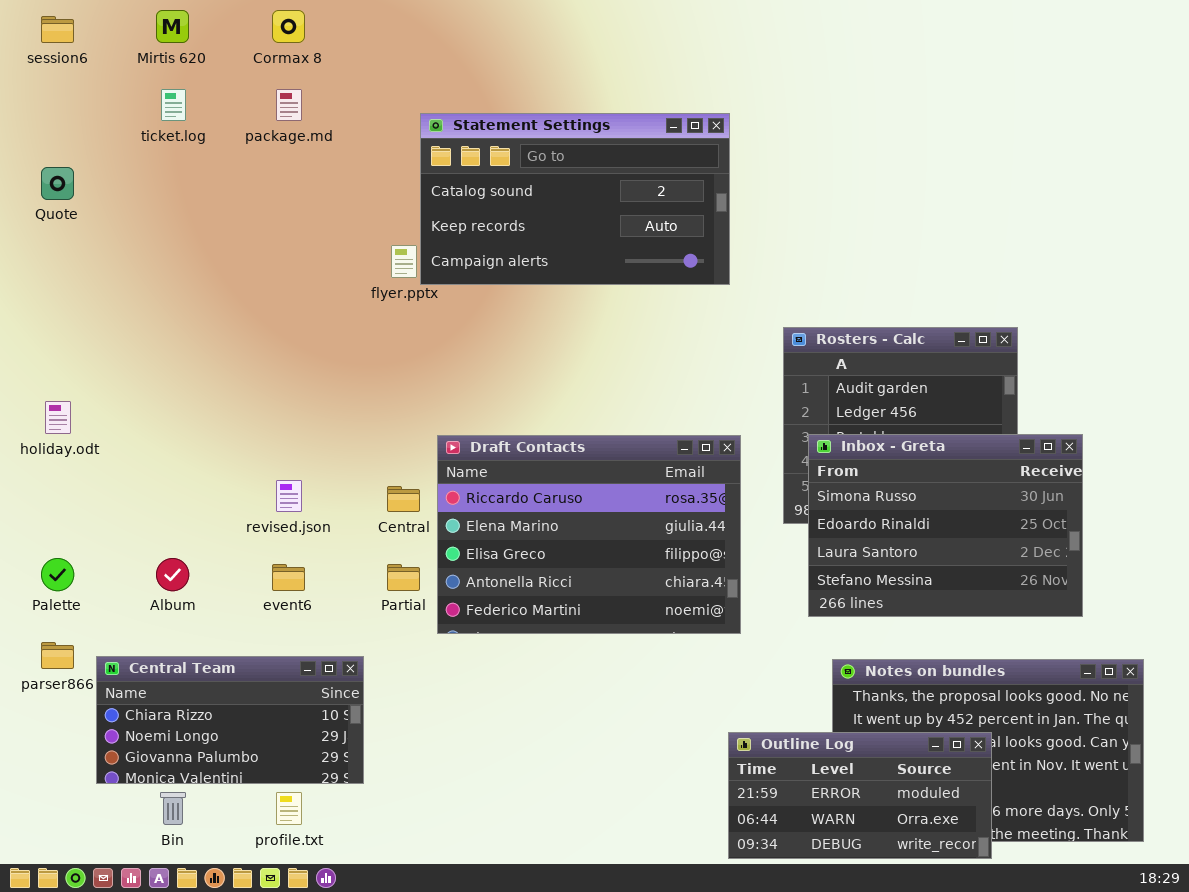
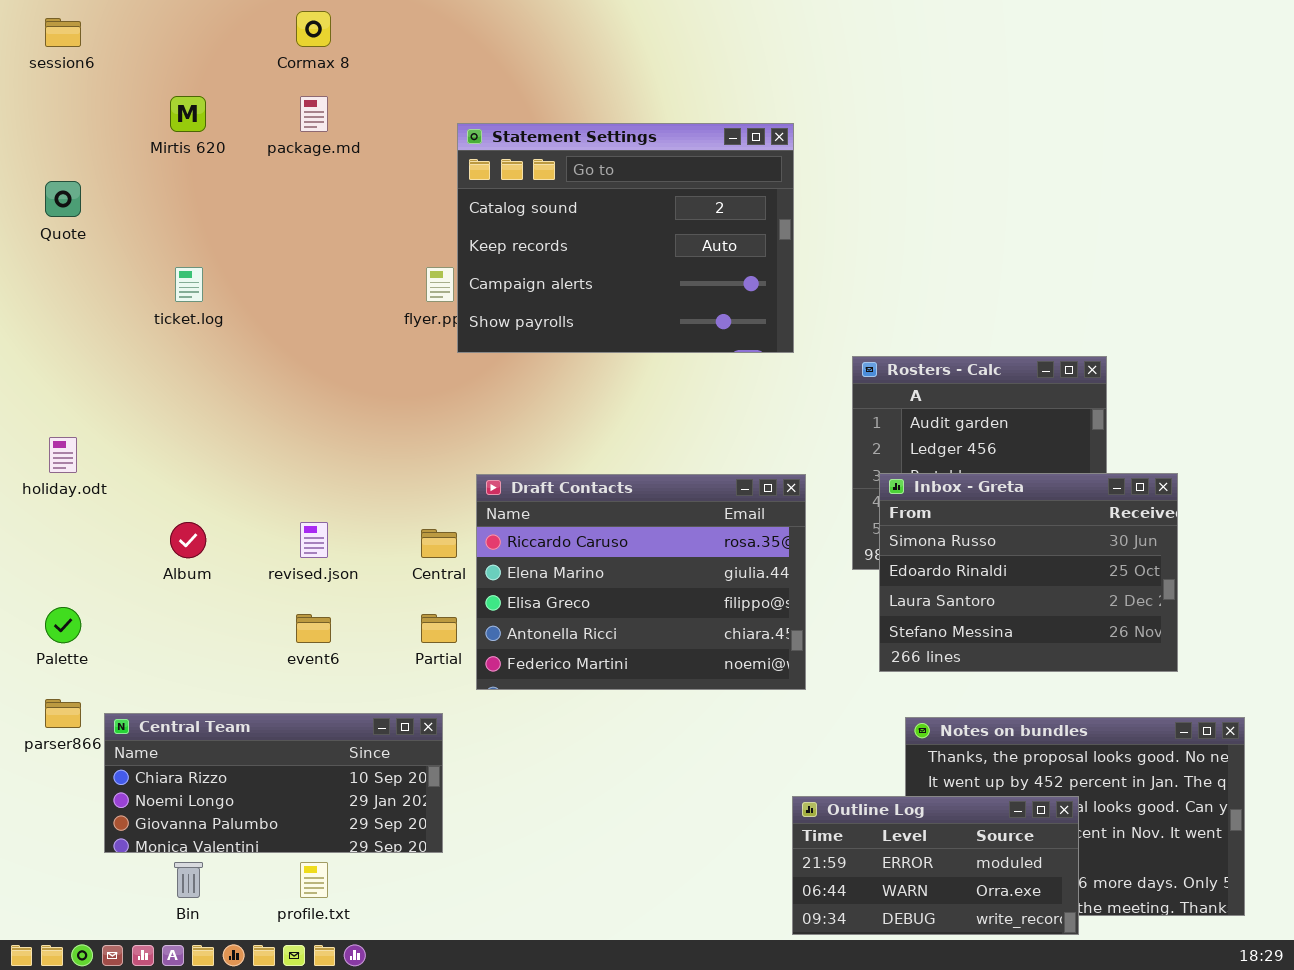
Mirtis 620: [156,10,189,43] -> [170,96,206,132], moved
ticket.log: [161,89,186,121] -> [175,267,203,302], moved
Statement Settings: [420,113,730,285] -> [457,123,794,353], resized
Album: [156,558,189,591] -> [170,522,206,558], moved
Central Team: [96,656,364,784] -> [104,713,443,853], resized

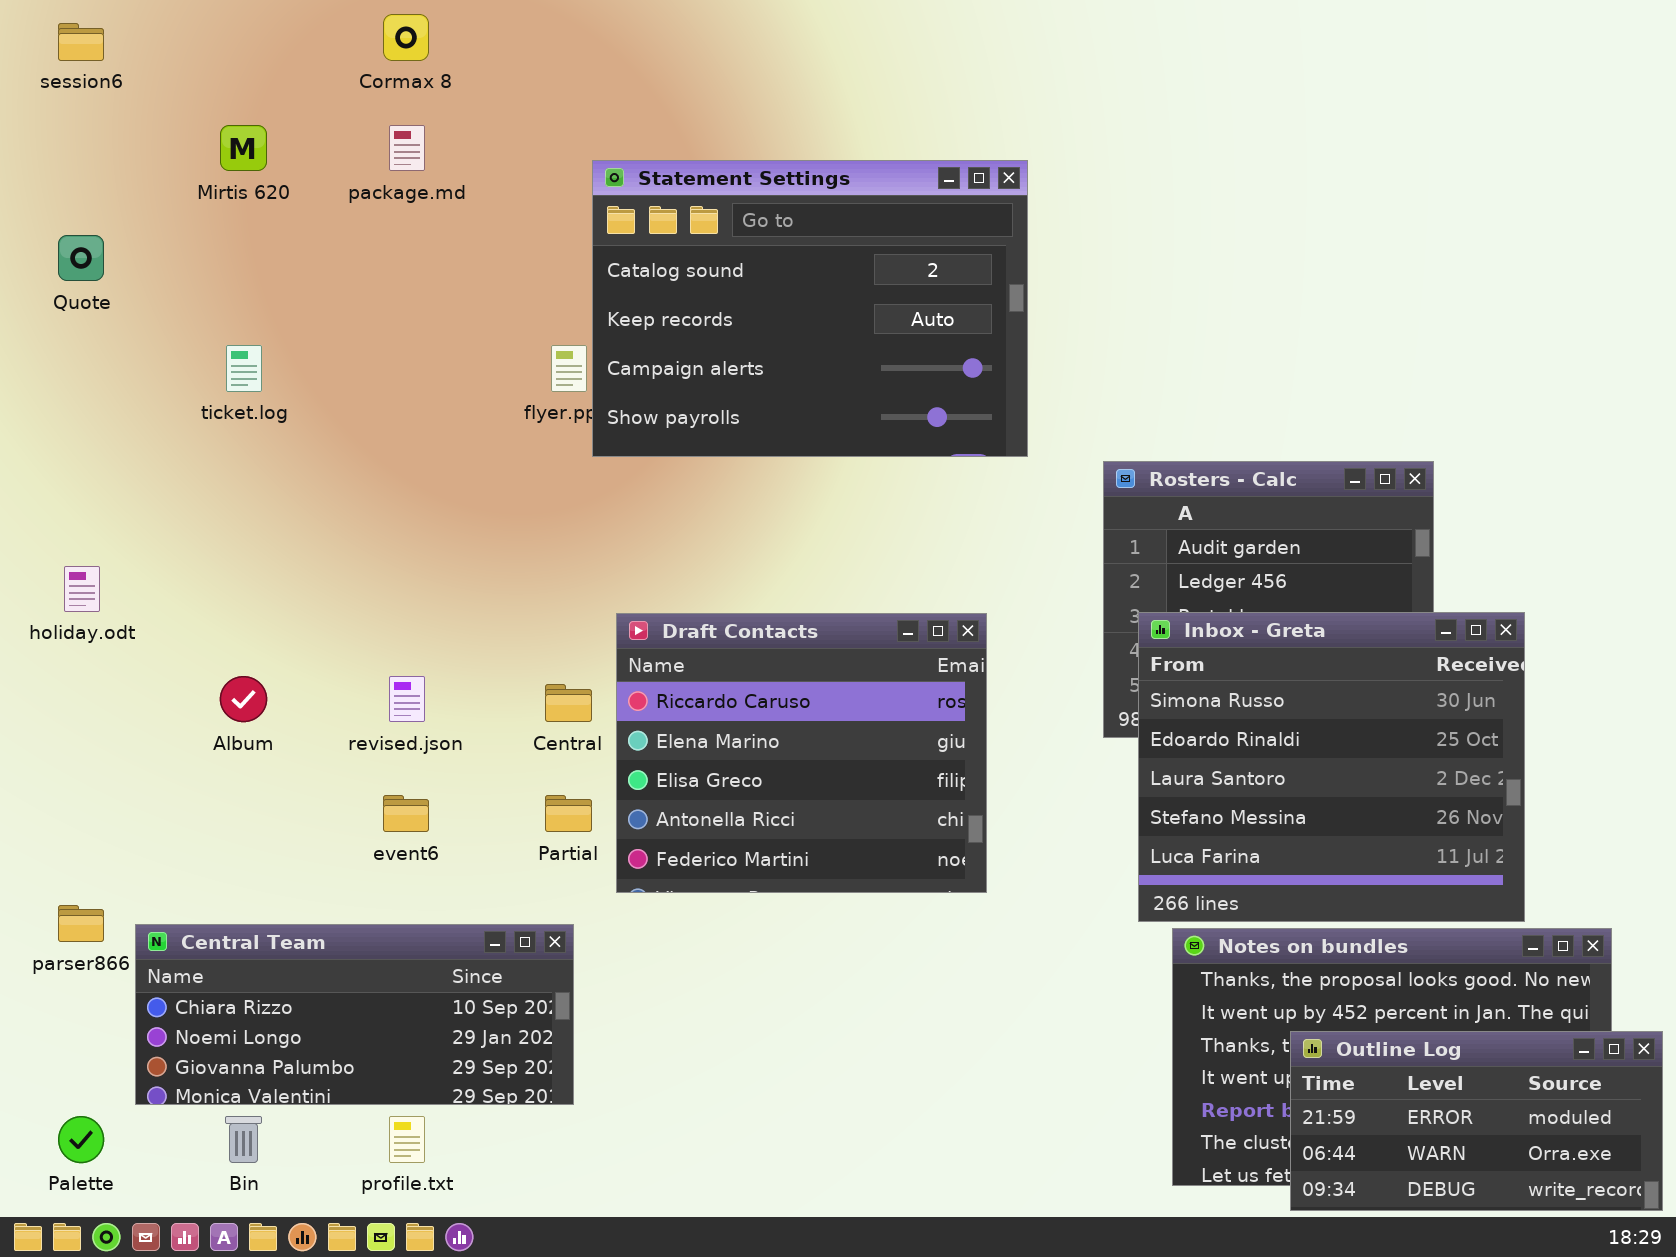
Inbox - Greta: [879,473,1178,672] -> [1138,612,1525,922], resized
Draft Contacts: [476,474,806,690] -> [616,613,987,893], resized
Palette: [45,607,81,643] -> [58,1116,104,1163], moved
Outline Log: [792,796,1079,935] -> [1290,1031,1663,1211], moved

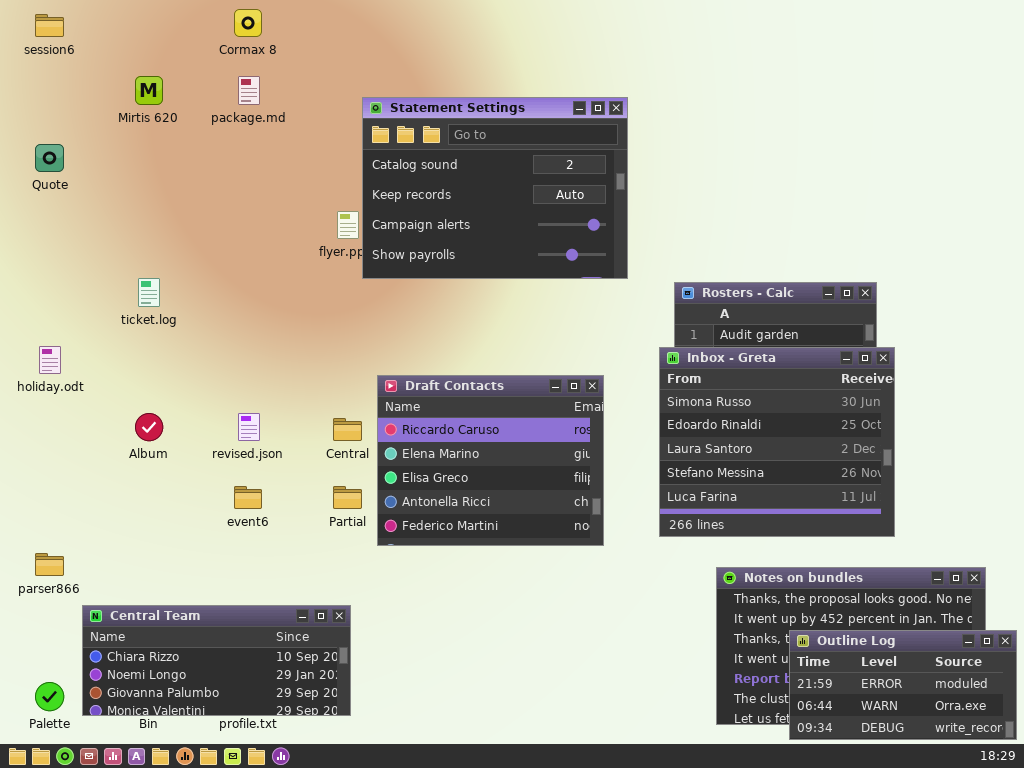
ticket.log: [226,345,262,392] -> [138,278,160,307], moved
Inbox - Greta: [1138,612,1525,922] -> [659,347,895,537], moved
Central Team: [135,924,574,1105] -> [82,605,351,716], moved

